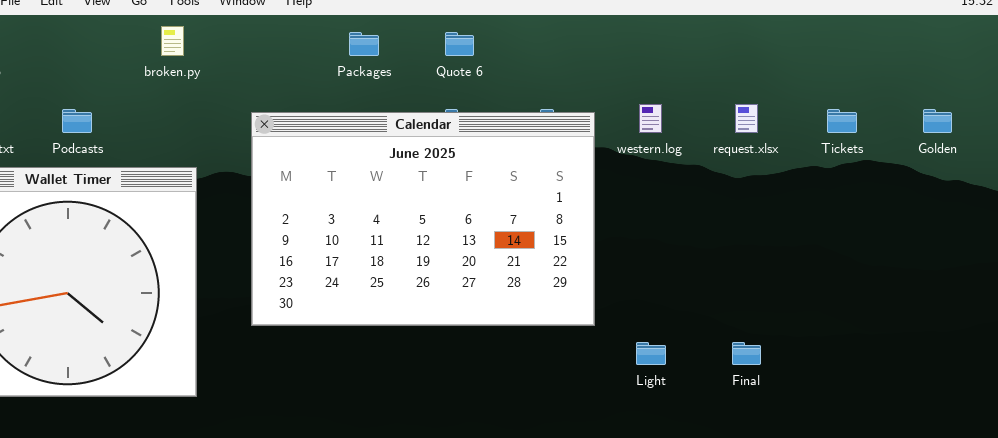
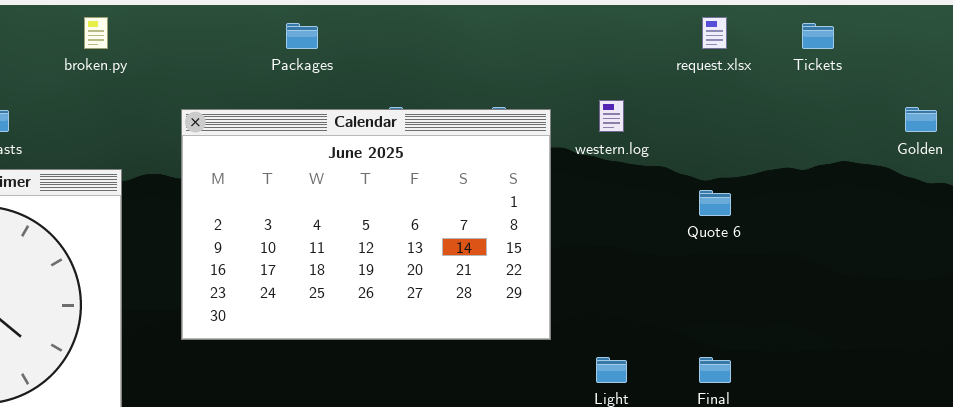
Quote 6: [445,32,474,56] -> [699,190,731,216], moved
request.xlsx: [735,104,758,133] -> [702,17,727,49], moved
Tickets: [827,109,857,133] -> [802,23,834,49], moved

